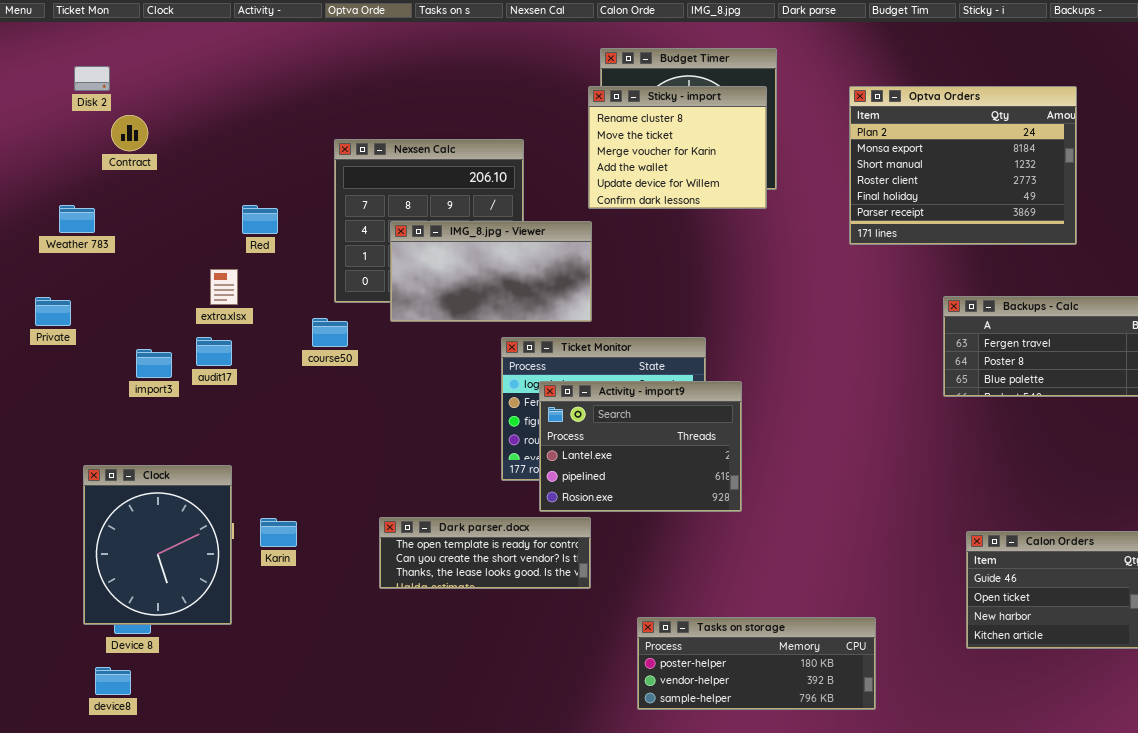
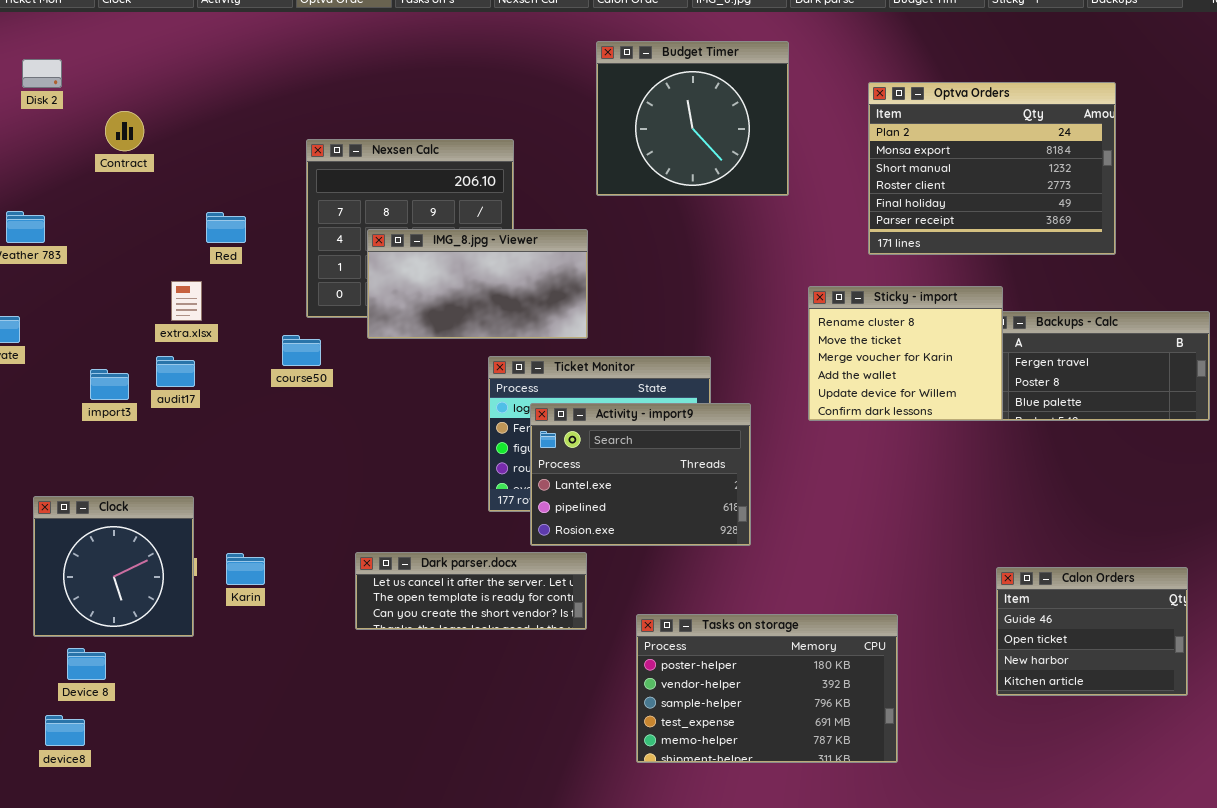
Sticky - import: [588,86,767,209] -> [808,286,1003,421], moved
Contract: [111,115,148,151] -> [105,111,144,151], moved
Clock: [83,465,232,625] -> [33,496,194,637], resized
Dark parser.docx: [379,517,591,589] -> [355,552,587,630], scrolled up 1 row
Tasks on storage: [637,617,876,710] -> [636,614,898,763], resized

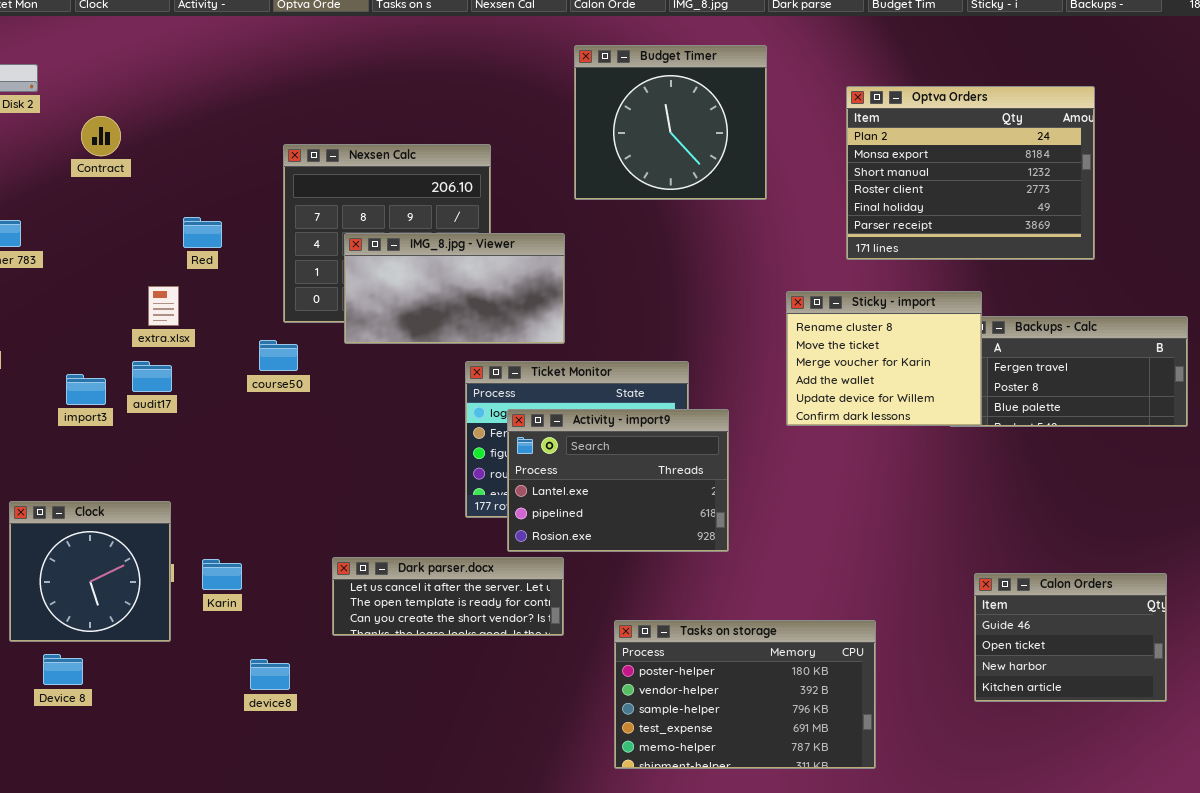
device8: [45,715,85,746] -> [250,659,290,690], moved

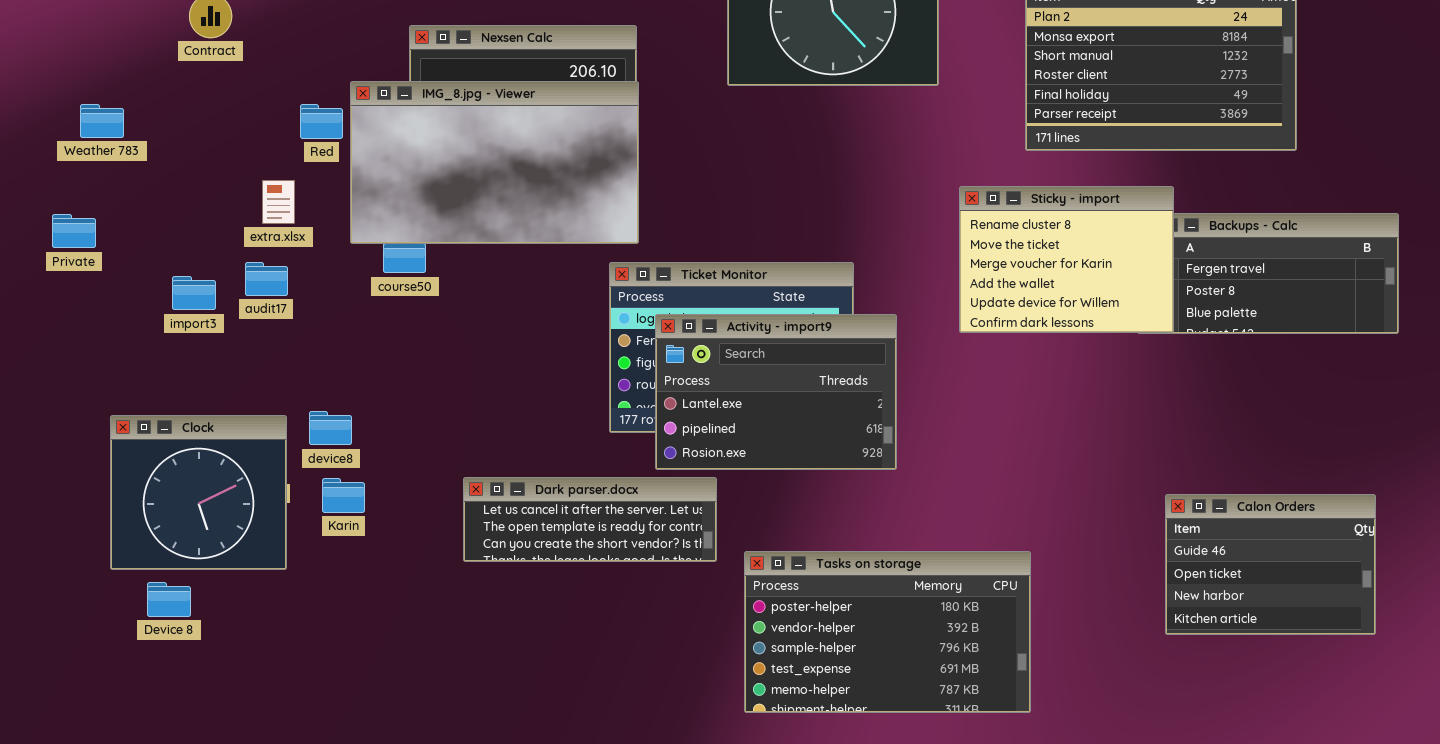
IMG_8.jpg - Viewer: [344,233,565,344] -> [350,81,639,244], moved, resized
Tasks on storage: [614,620,876,769] -> [744,551,1031,713], moved
device8: [250,659,290,690] -> [309,411,352,445], moved

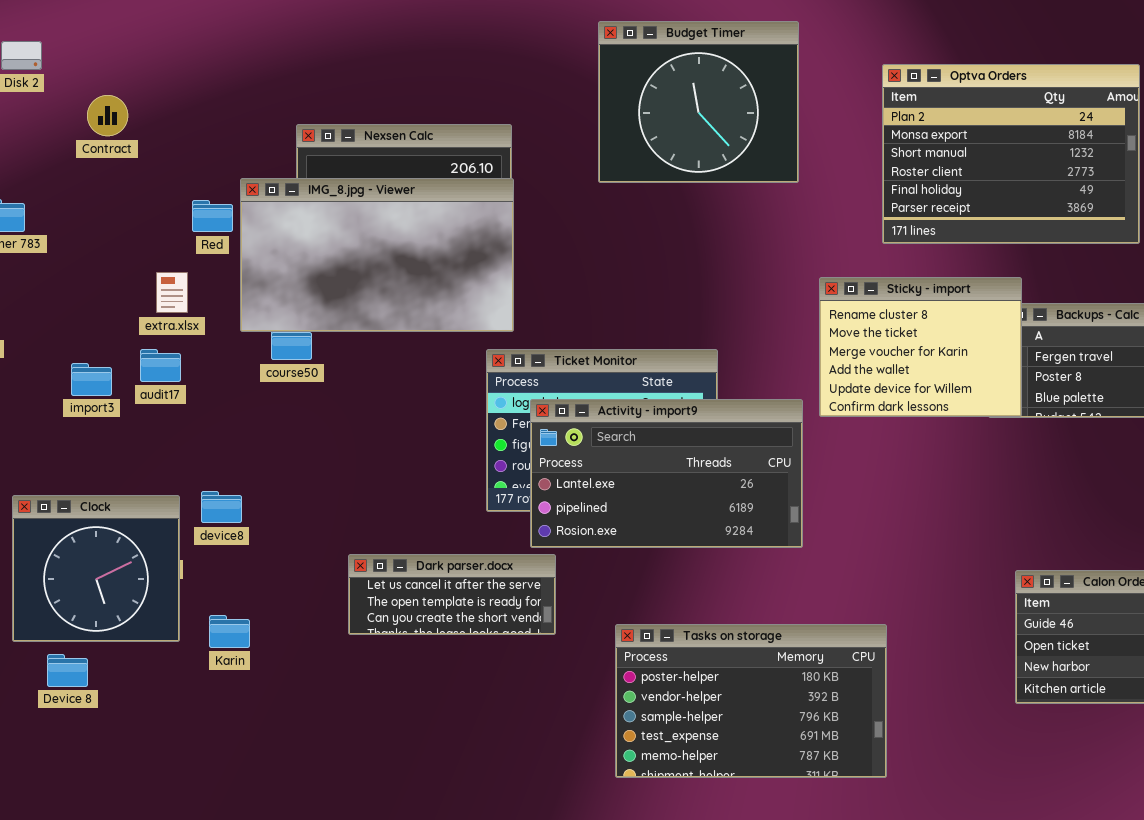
Activity - import9: [655,314,897,470] -> [530,399,803,548], resized
Dark parser.docx: [463,477,717,562] -> [348,554,556,635], resized
Karin: [322,478,365,513] -> [209,615,250,648], moved

